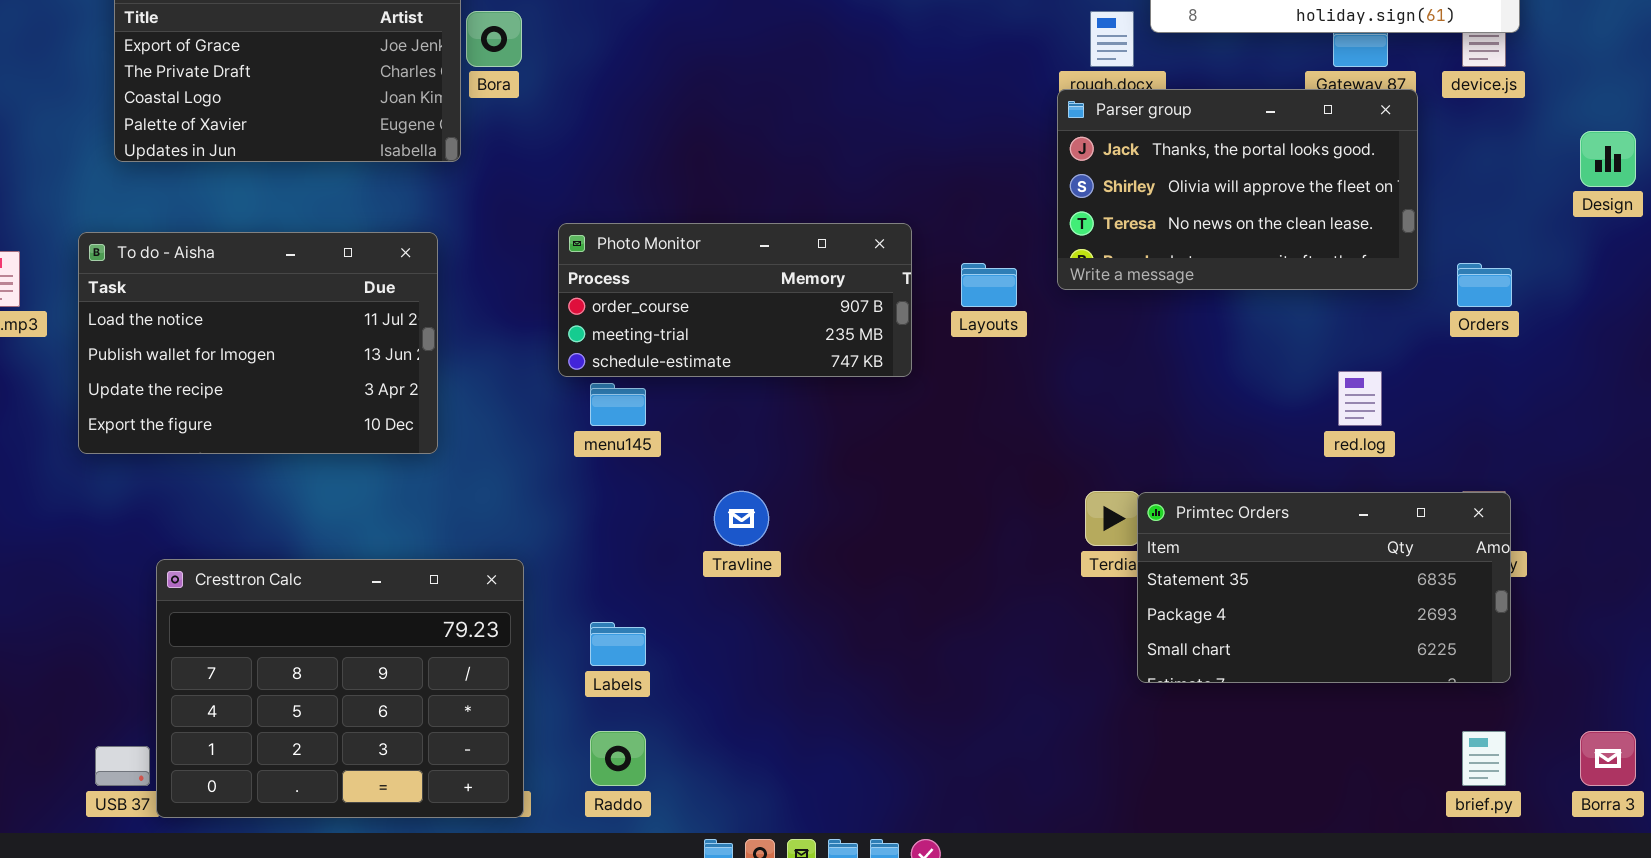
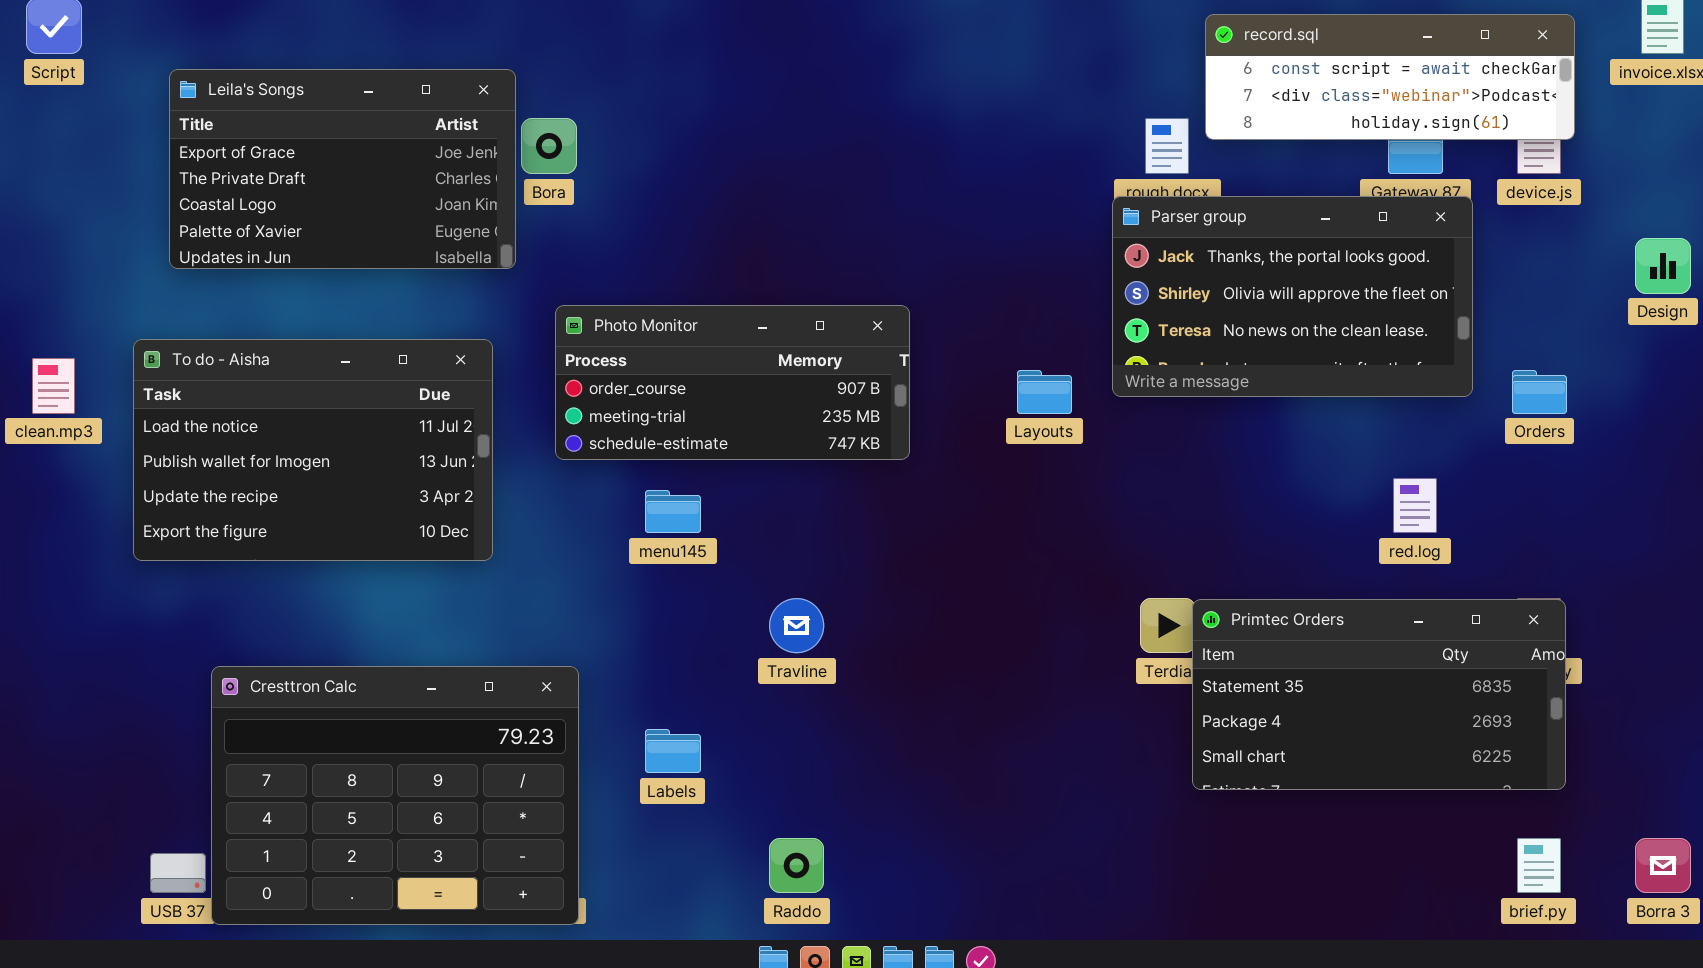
Photo Monitor: [558,223,912,377] -> [555,305,910,460], moved
Raddo: [590,731,646,786] -> [769,838,824,893], moved

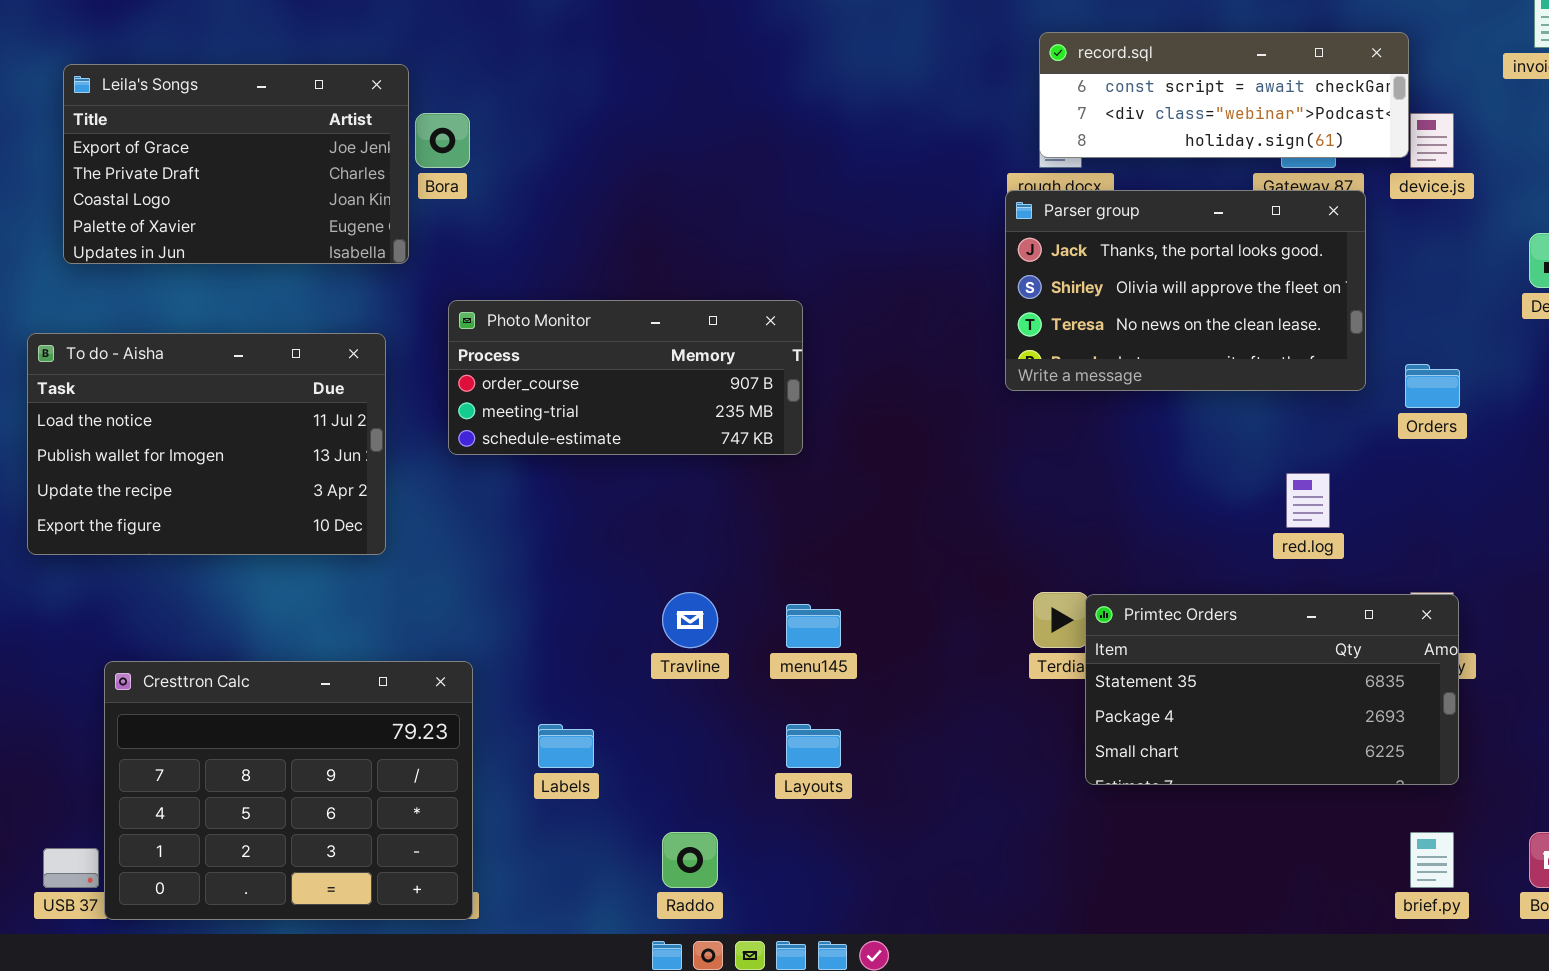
record.sql: [1205,14,1575,140] -> [1039,32,1409,158], moved
Layouts: [1017,370,1072,414] -> [786,724,841,768], moved
menu145: [645,490,701,533] -> [786,604,841,648], moved

